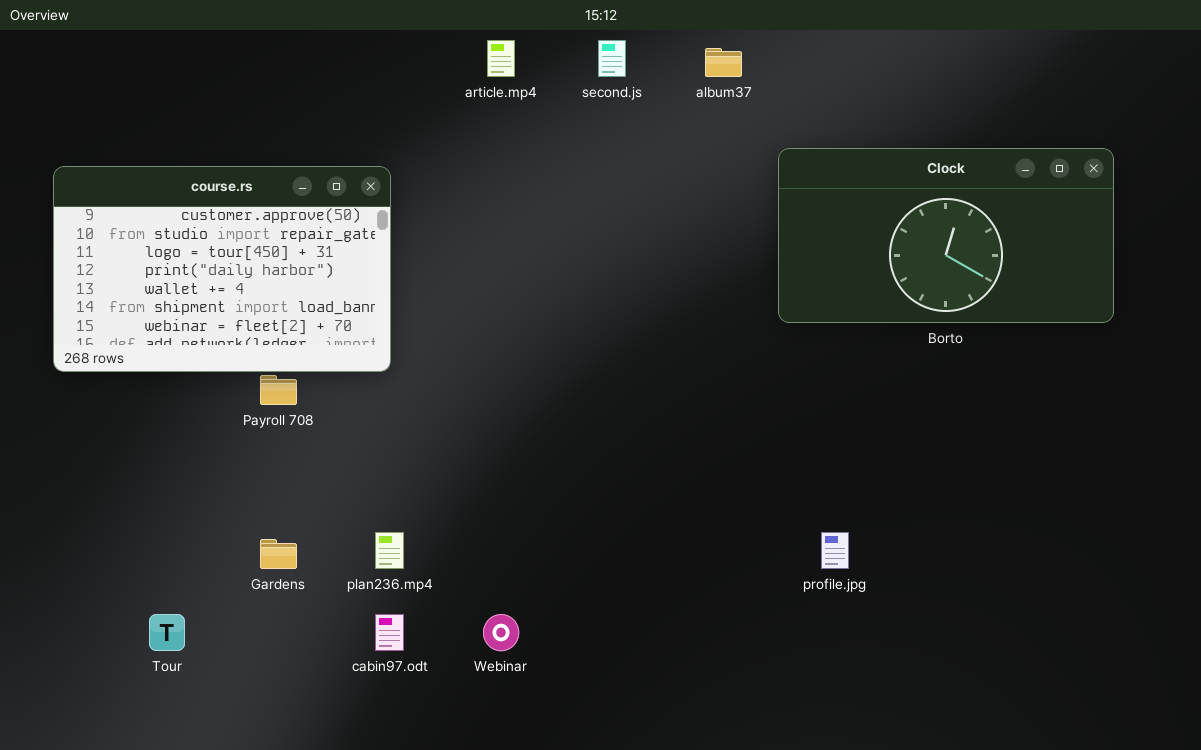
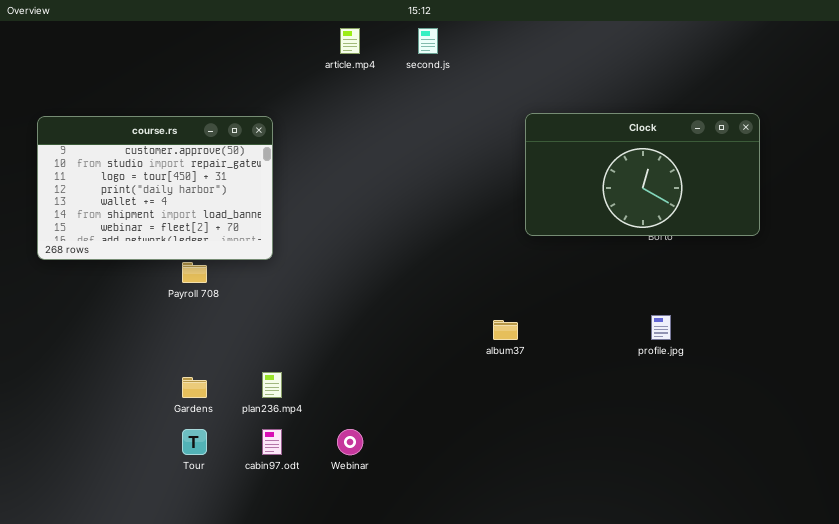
album37: [705,48,742,77] -> [493,320,518,340], moved
Clock: [778,148,1114,323] -> [525,113,760,236], moved
profile.jpg: [821,532,849,569] -> [651,315,671,340], moved
Tour: [149,614,185,651] -> [182,429,207,455], moved

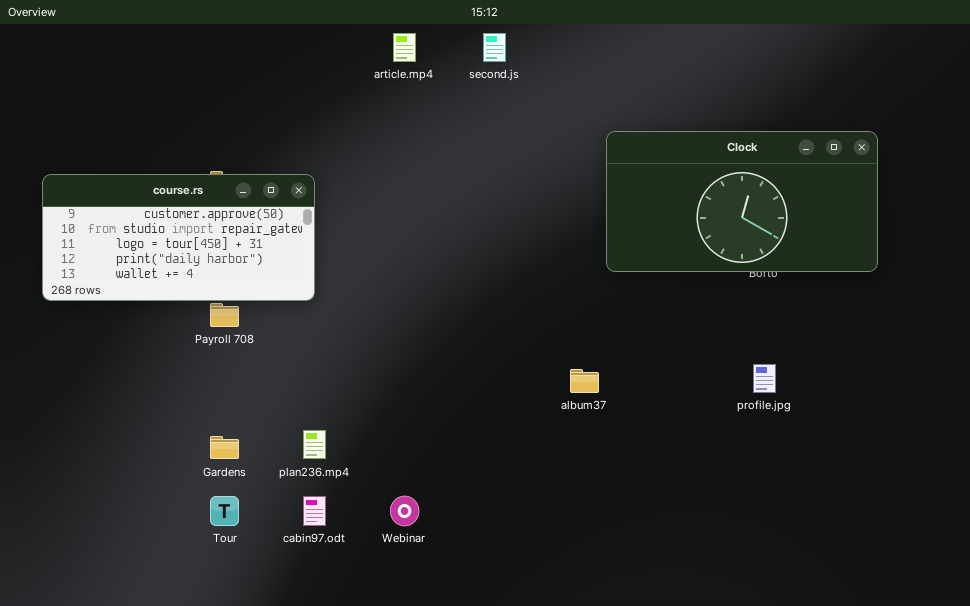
course.rs: [37,116,273,260] -> [42,174,315,301], resized

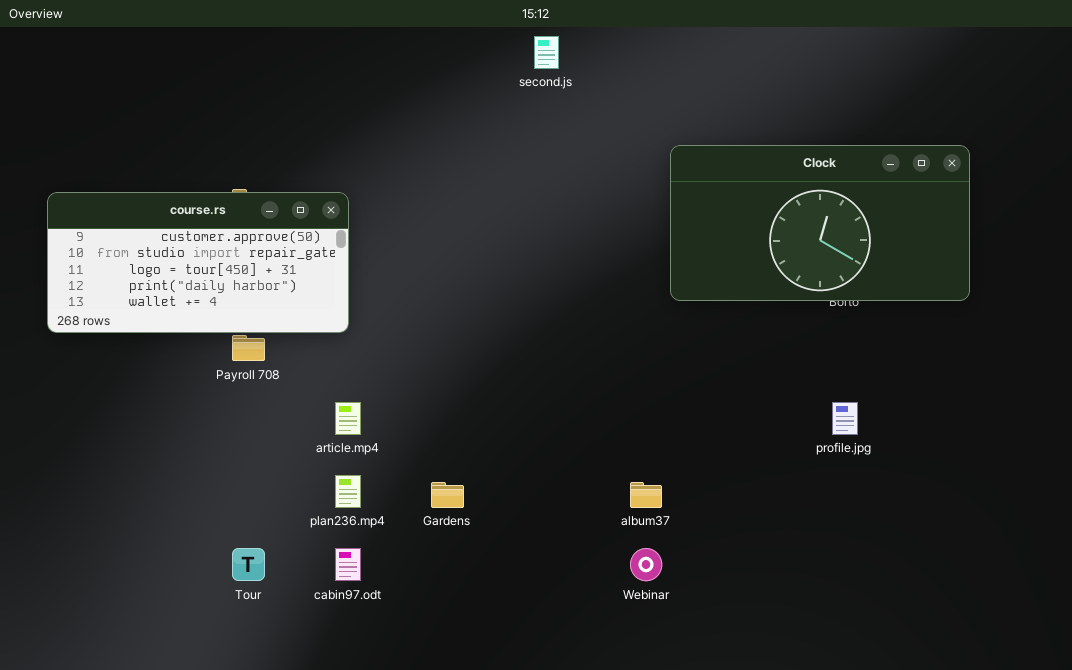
article.mp4: [393,33,416,62] -> [335,402,361,435], moved
album37: [570,369,599,393] -> [630,482,662,508], moved
Gardens: [210,436,239,459] -> [431,482,464,508], moved
Webinar: [390,496,419,526] -> [630,548,662,581], moved

